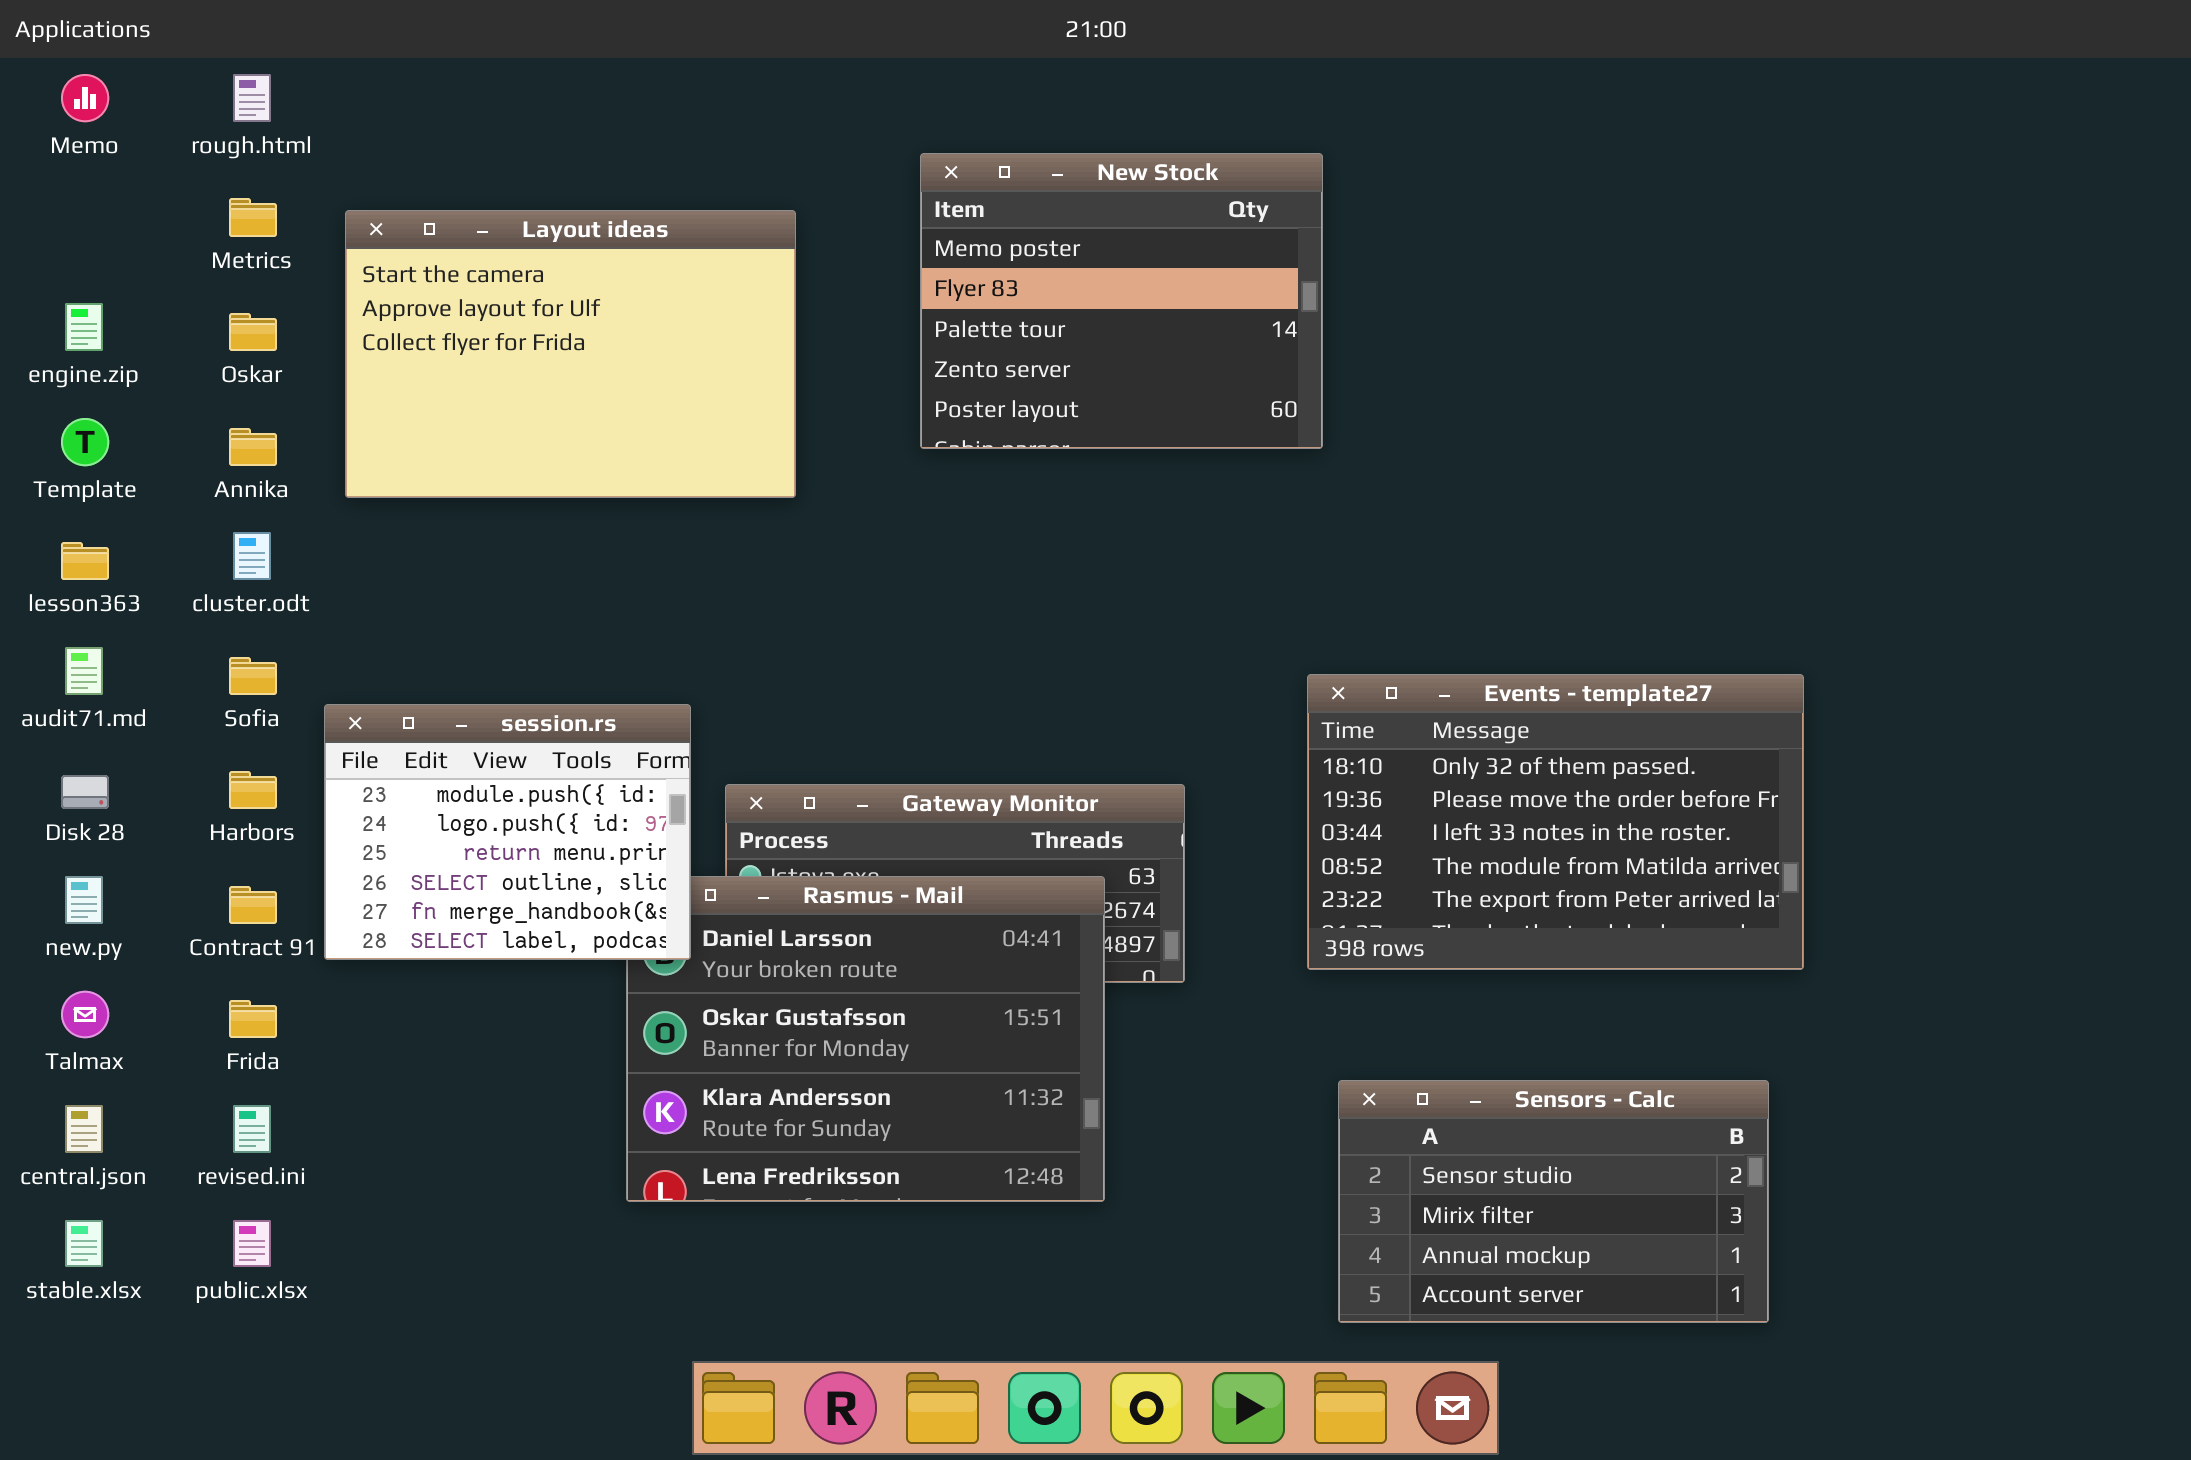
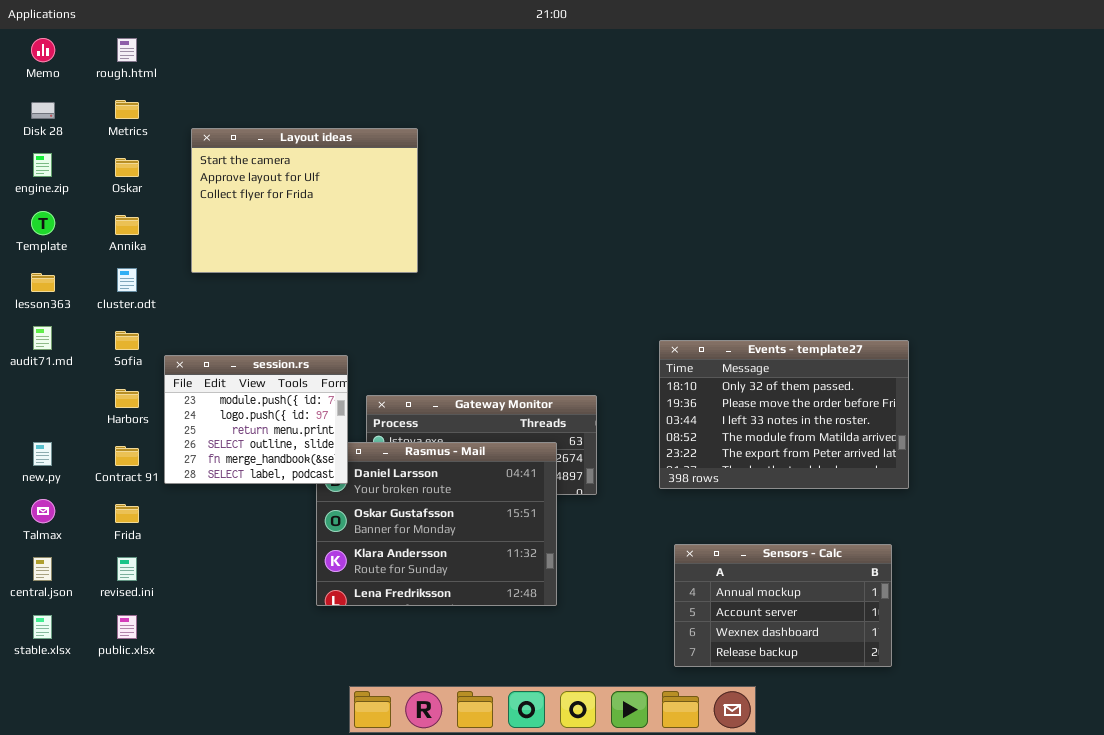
New Stock: [920,153,1323,449] -> none, closed
Layout ideas: [345,210,796,498] -> [191,128,418,273], moved
Disk 28: [61,775,109,809] -> [31,102,55,119], moved
Sensors - Calc: [1338,1080,1769,1323] -> [674,544,892,667], scrolled down 2 rows

